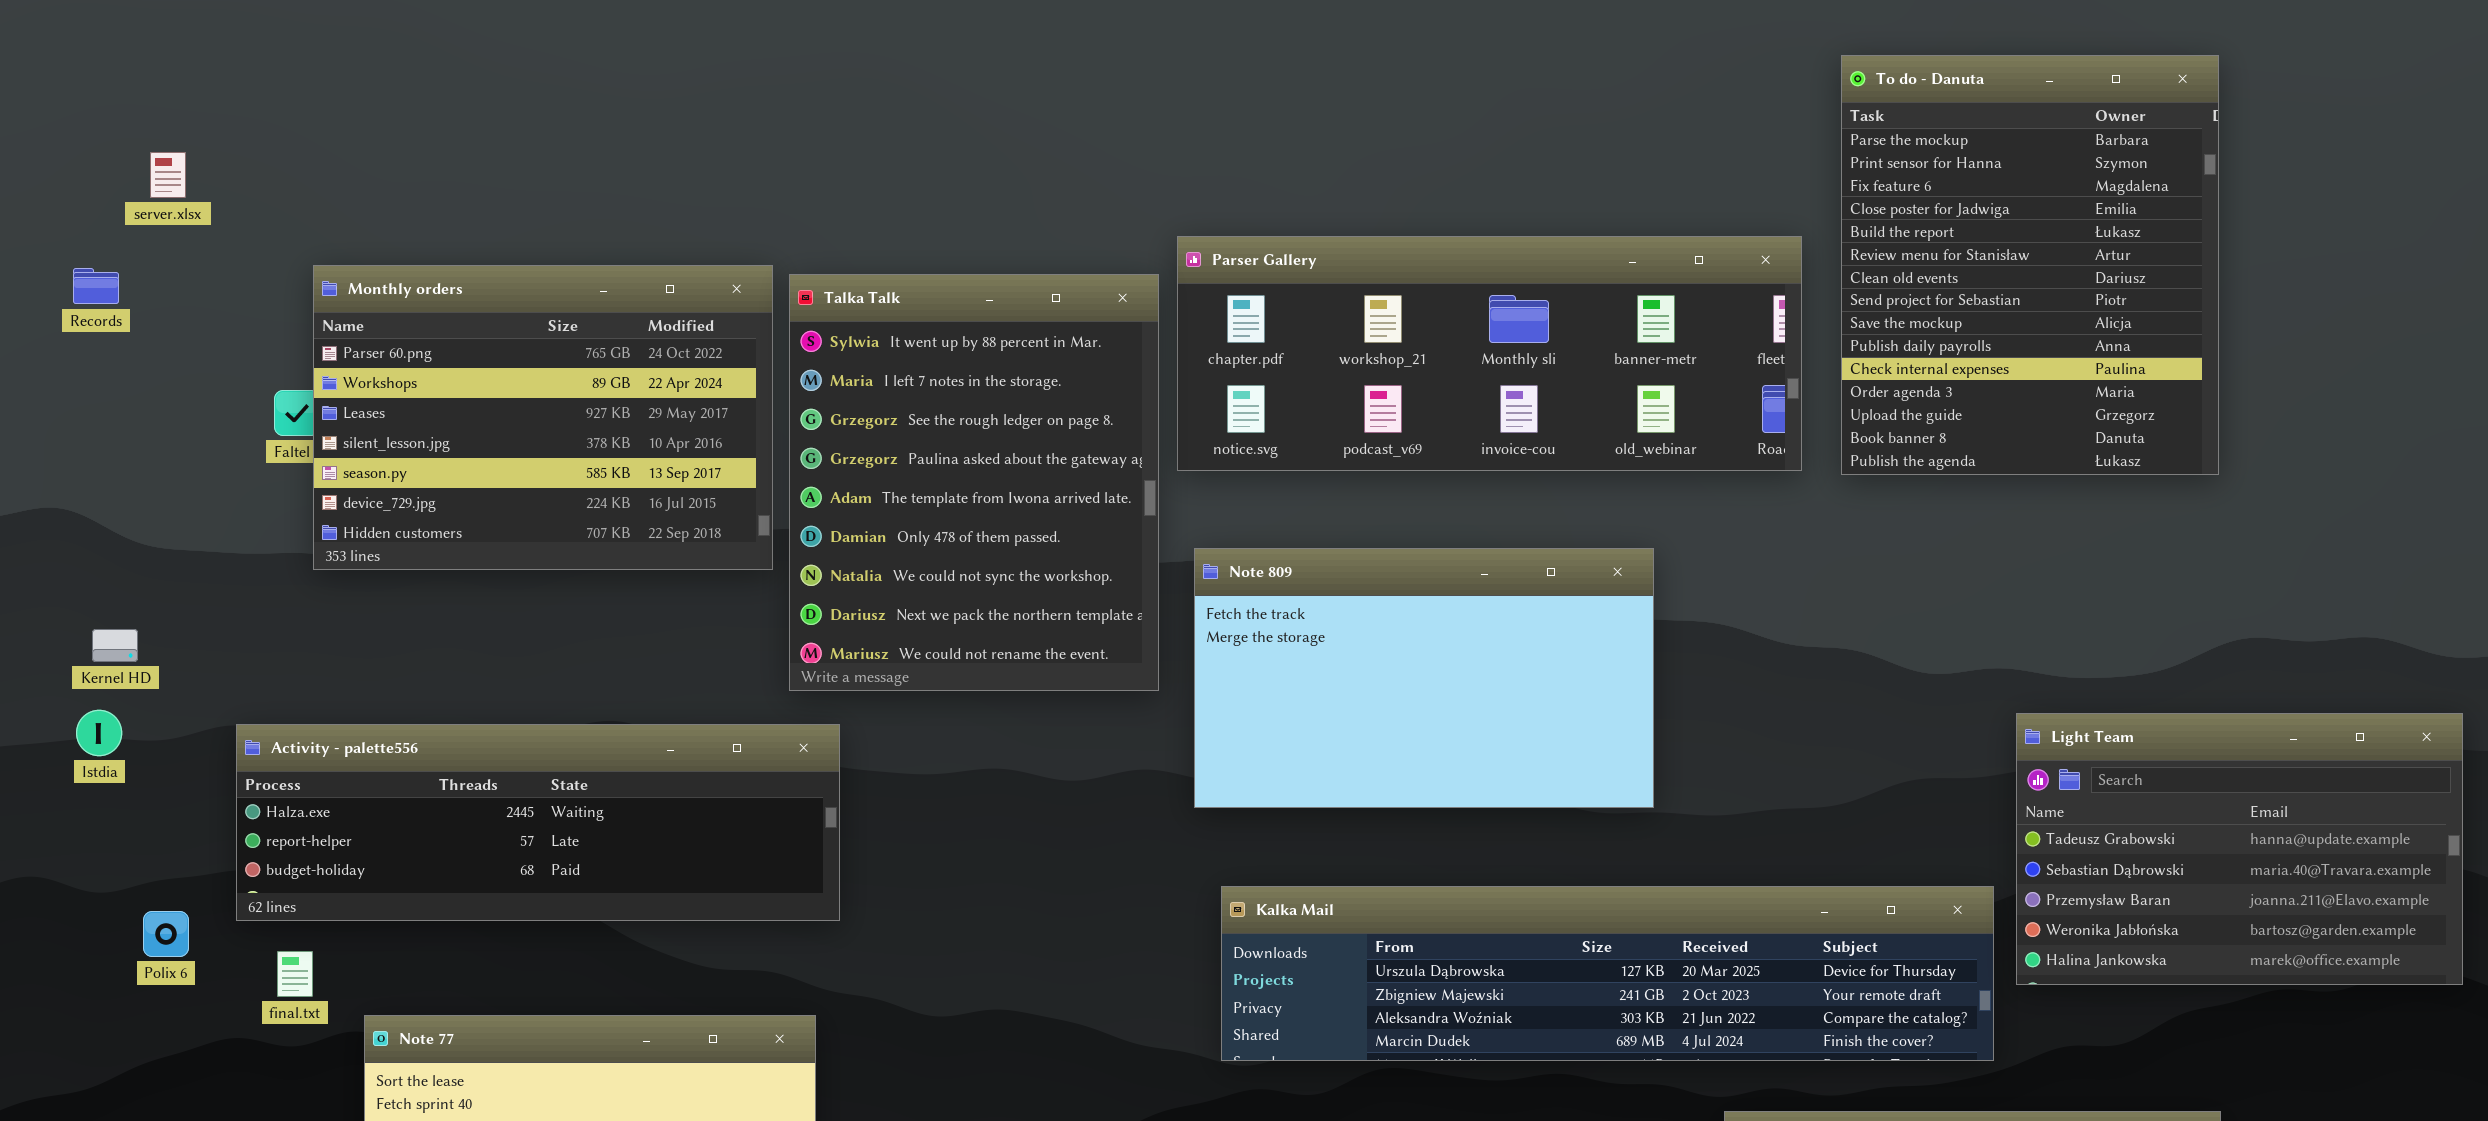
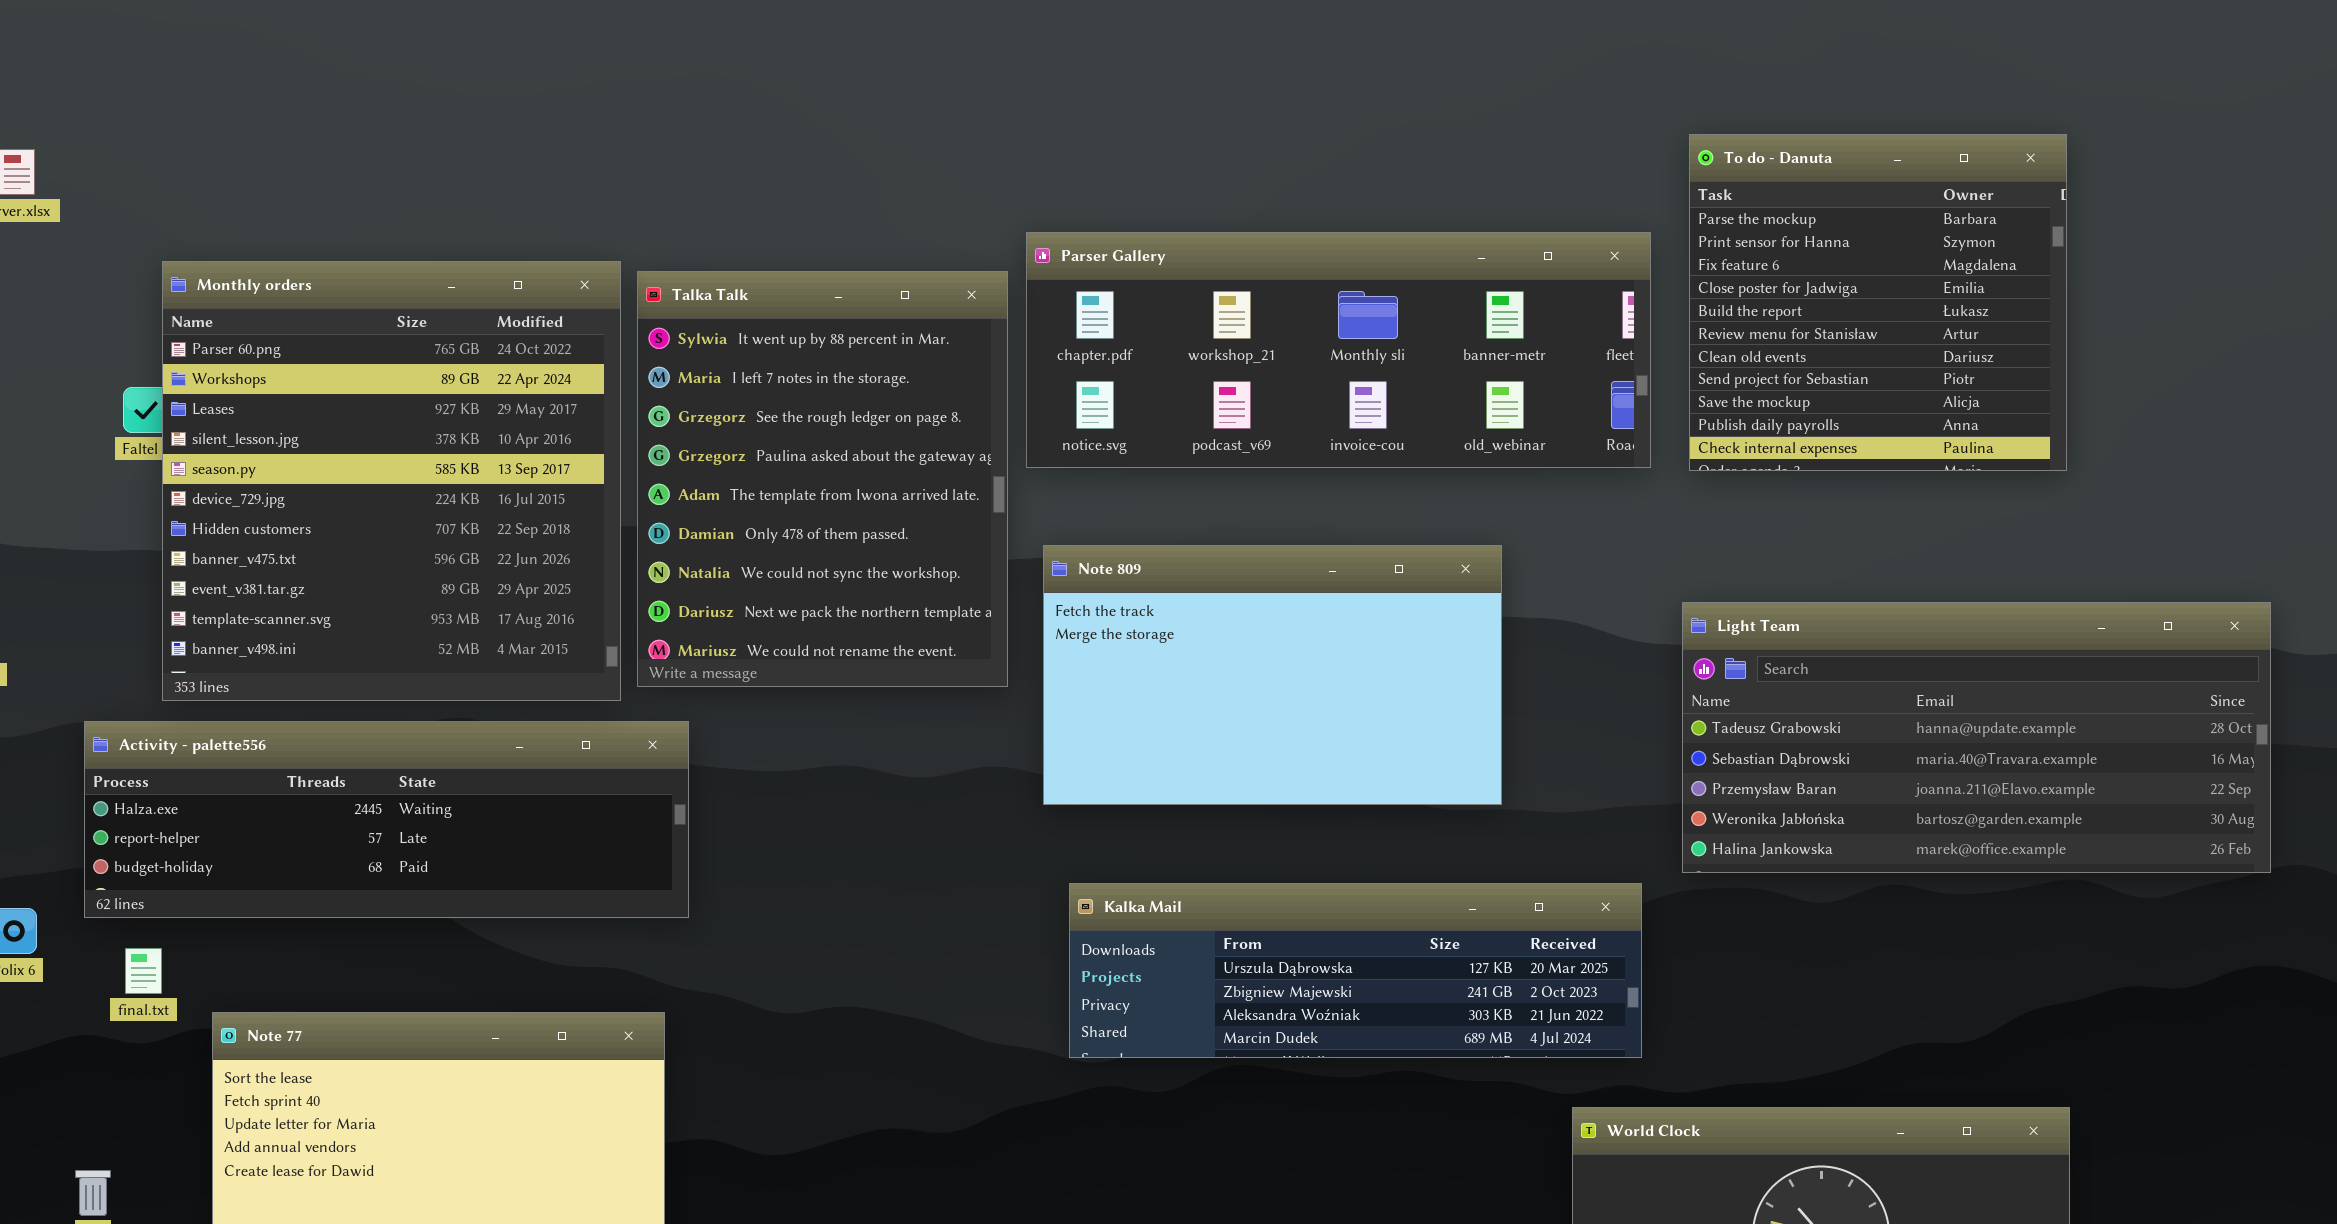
To do - Danuta: [1841,55,2219,475] -> [1689,134,2067,471], resized
Monthly orders: [313,265,773,570] -> [162,261,621,701], resized
Light Team: [2016,713,2463,985] -> [1682,602,2271,873], moved, resized
Kalka Mail: [1221,886,1994,1061] -> [1069,883,1642,1058], resized

